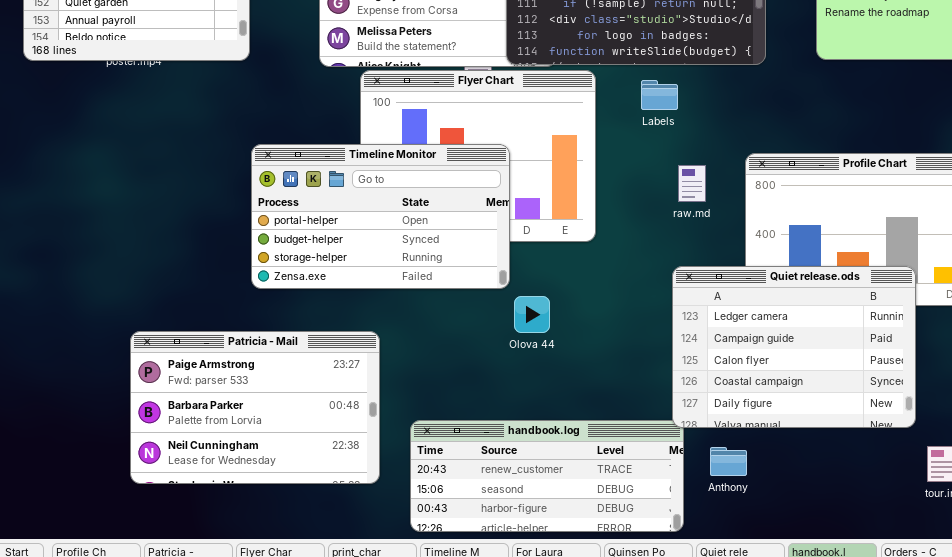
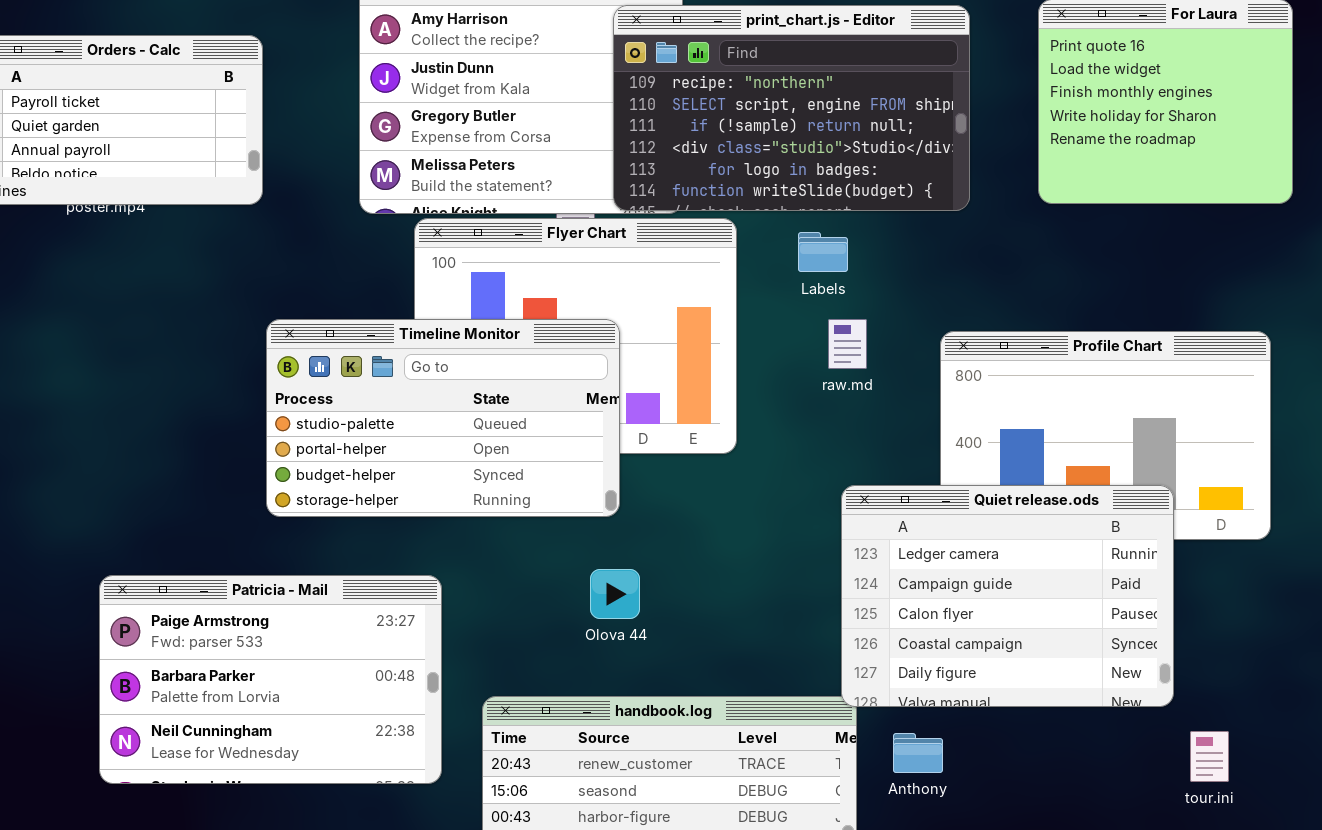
Timeline Monitor: [251,144,510,289] -> [266,319,620,517], scrolled up 1 row
raw.md: [678,165,706,202] -> [828,319,867,369], moved
Olova 44: [514,296,550,333] -> [590,569,640,619], moved

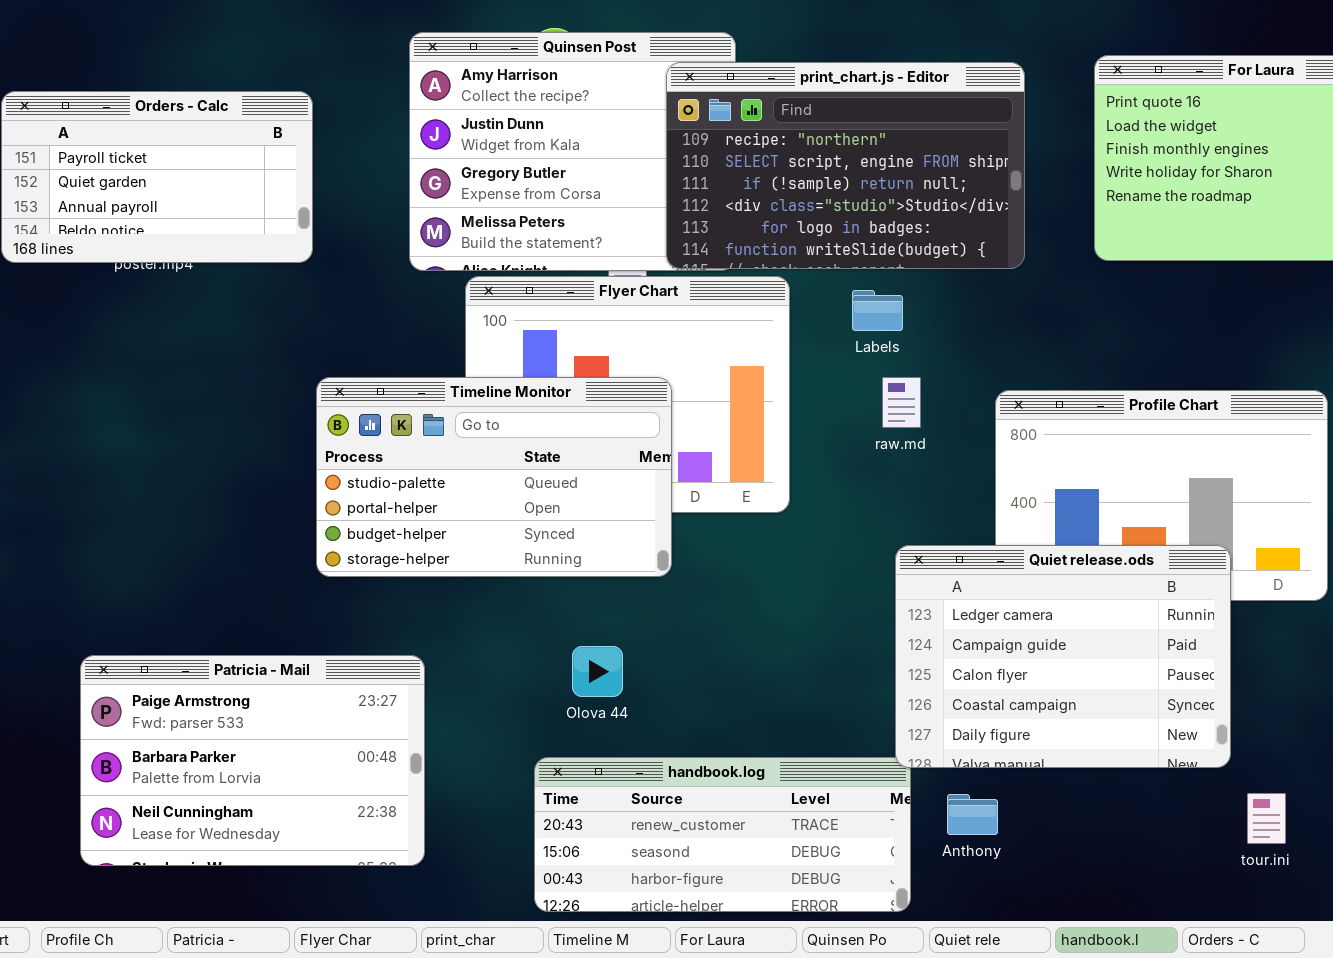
Olova 44: [590,569,640,619] -> [572,646,623,697], moved
Patricia - Mail: [99,575,442,784] -> [80,655,425,866], moved

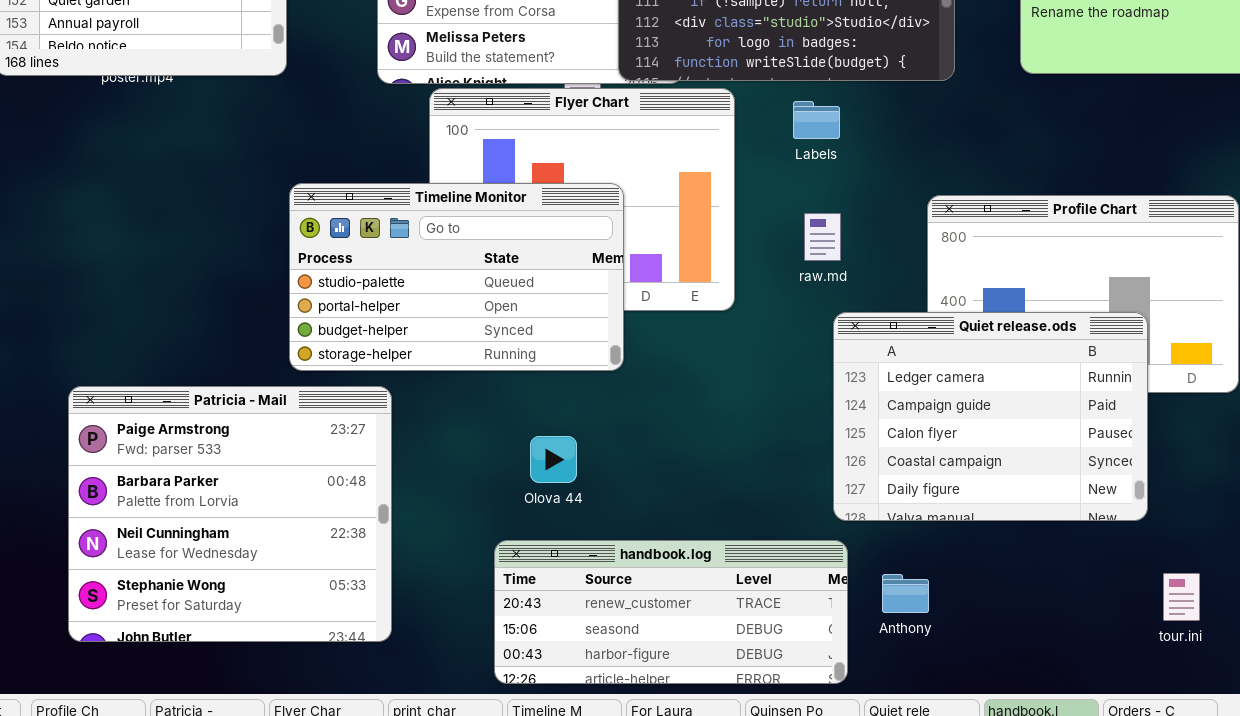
raw.md: [882,377,921,428] -> [804,213,841,261], moved
Quiet release.ods: [895,545,1231,768] -> [833,312,1148,521], moved
Patricia - Mail: [80,655,425,866] -> [68,386,392,642], resized

